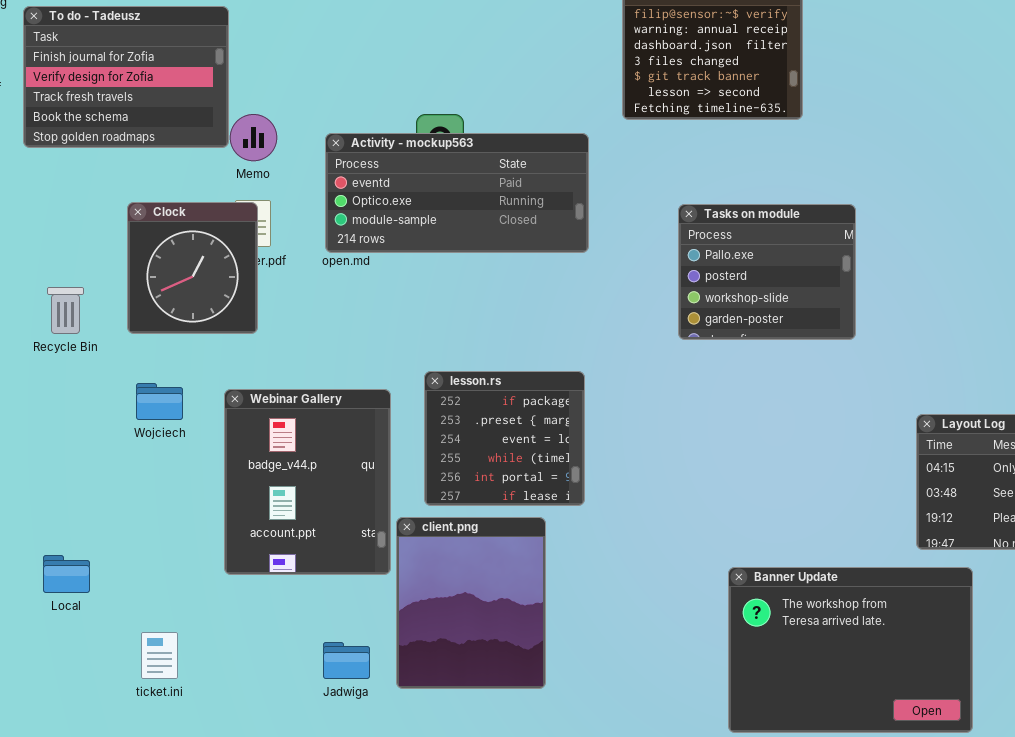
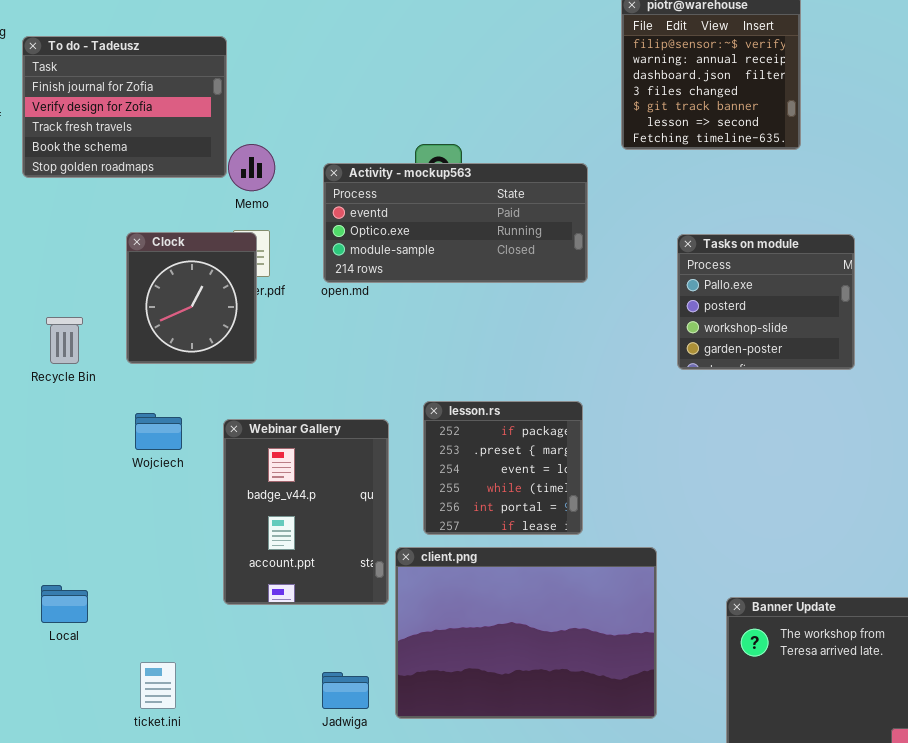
client.png: [396,517,546,689] -> [395,547,657,719], resized

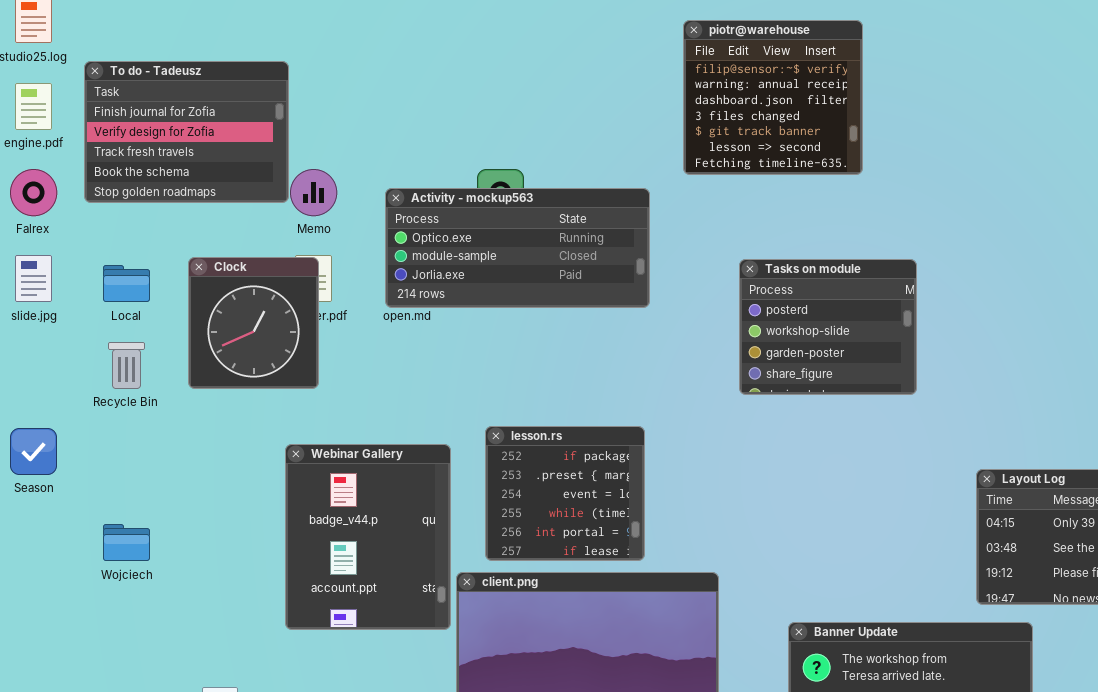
Activity - mockup563: [323,163,588,283] -> [385,188,650,308], scrolled down 1 row
Tasks on module: [677,234,855,370] -> [739,259,917,395], scrolled down 1 row
Wojciech: [135,413,182,450] -> [103,524,150,561], moved
Local: [41,585,88,623] -> [103,265,150,302], moved

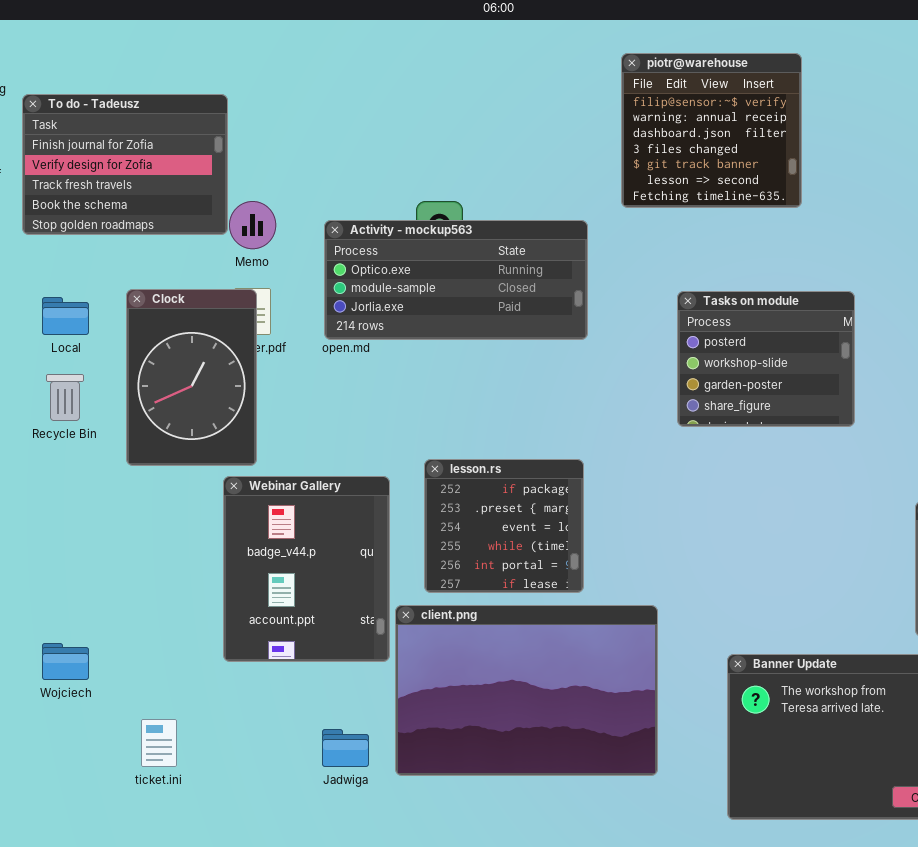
Clock: [188,257,319,389] -> [126,289,257,466], resized
Wojciech: [103,524,150,561] -> [42,643,89,680], moved

